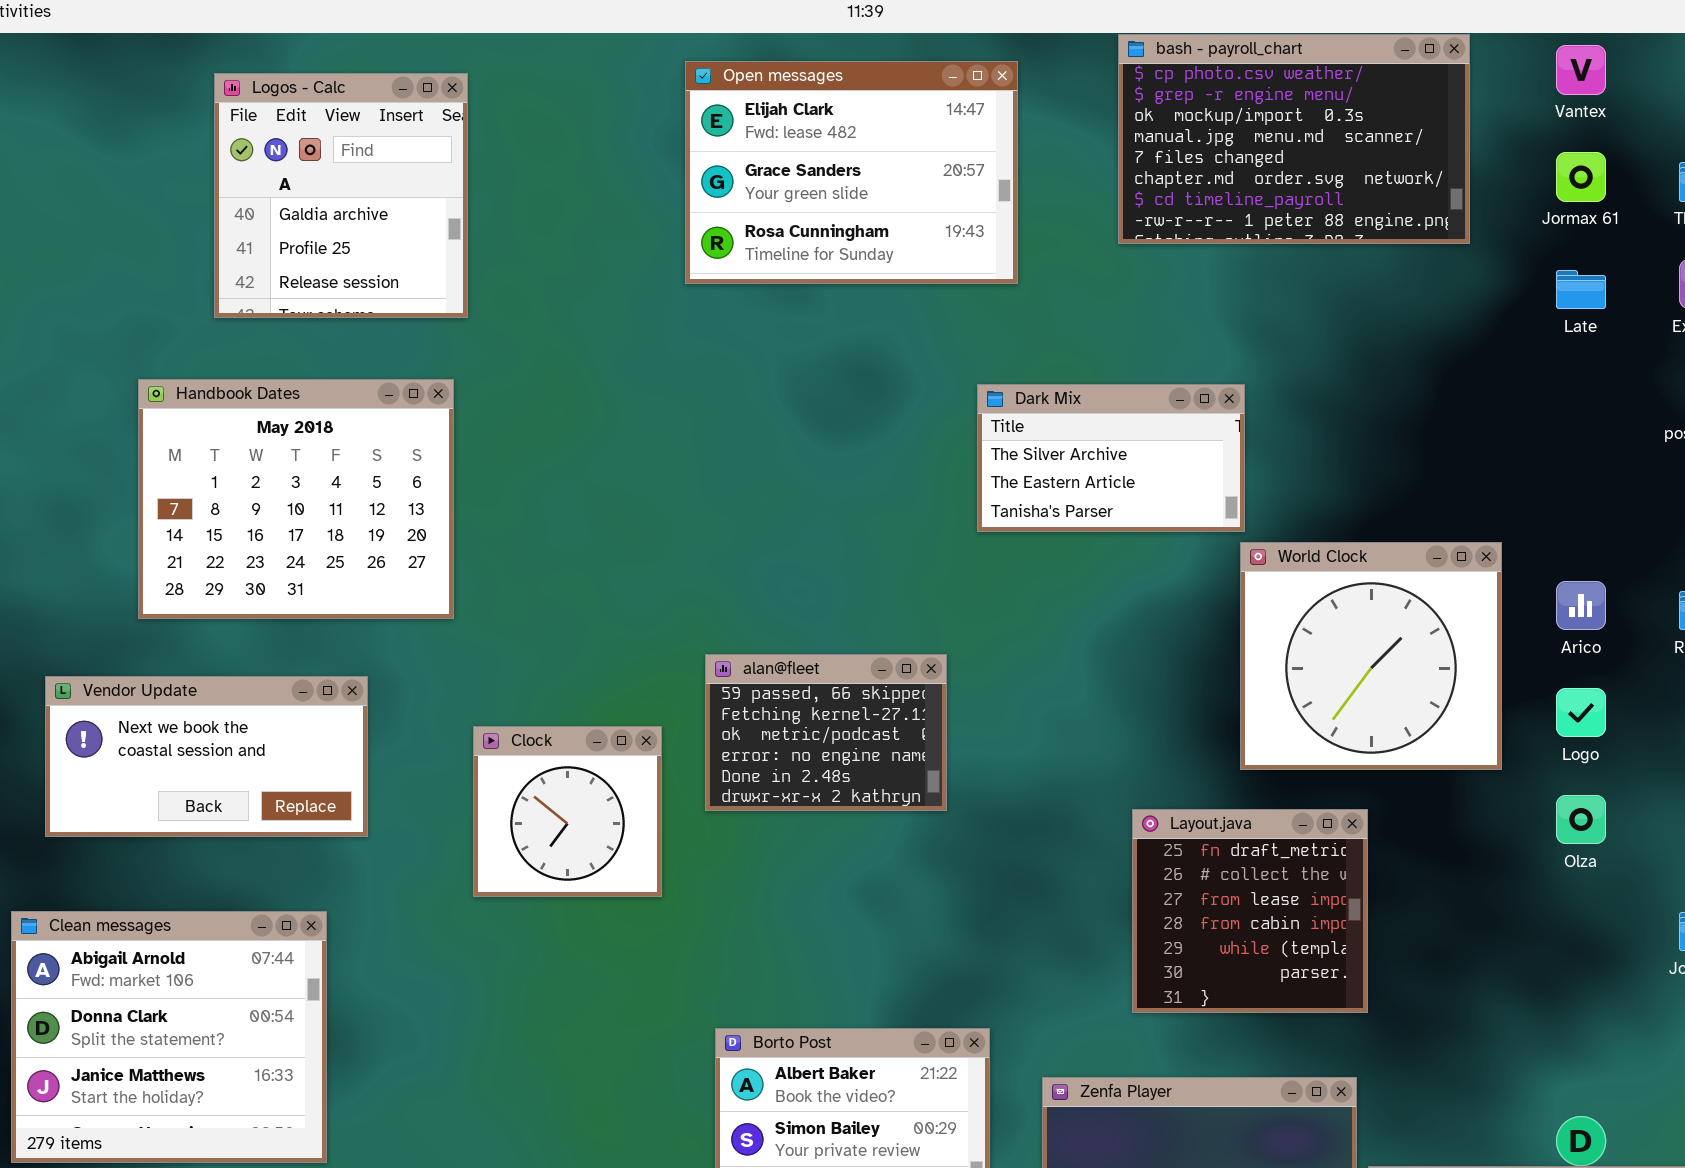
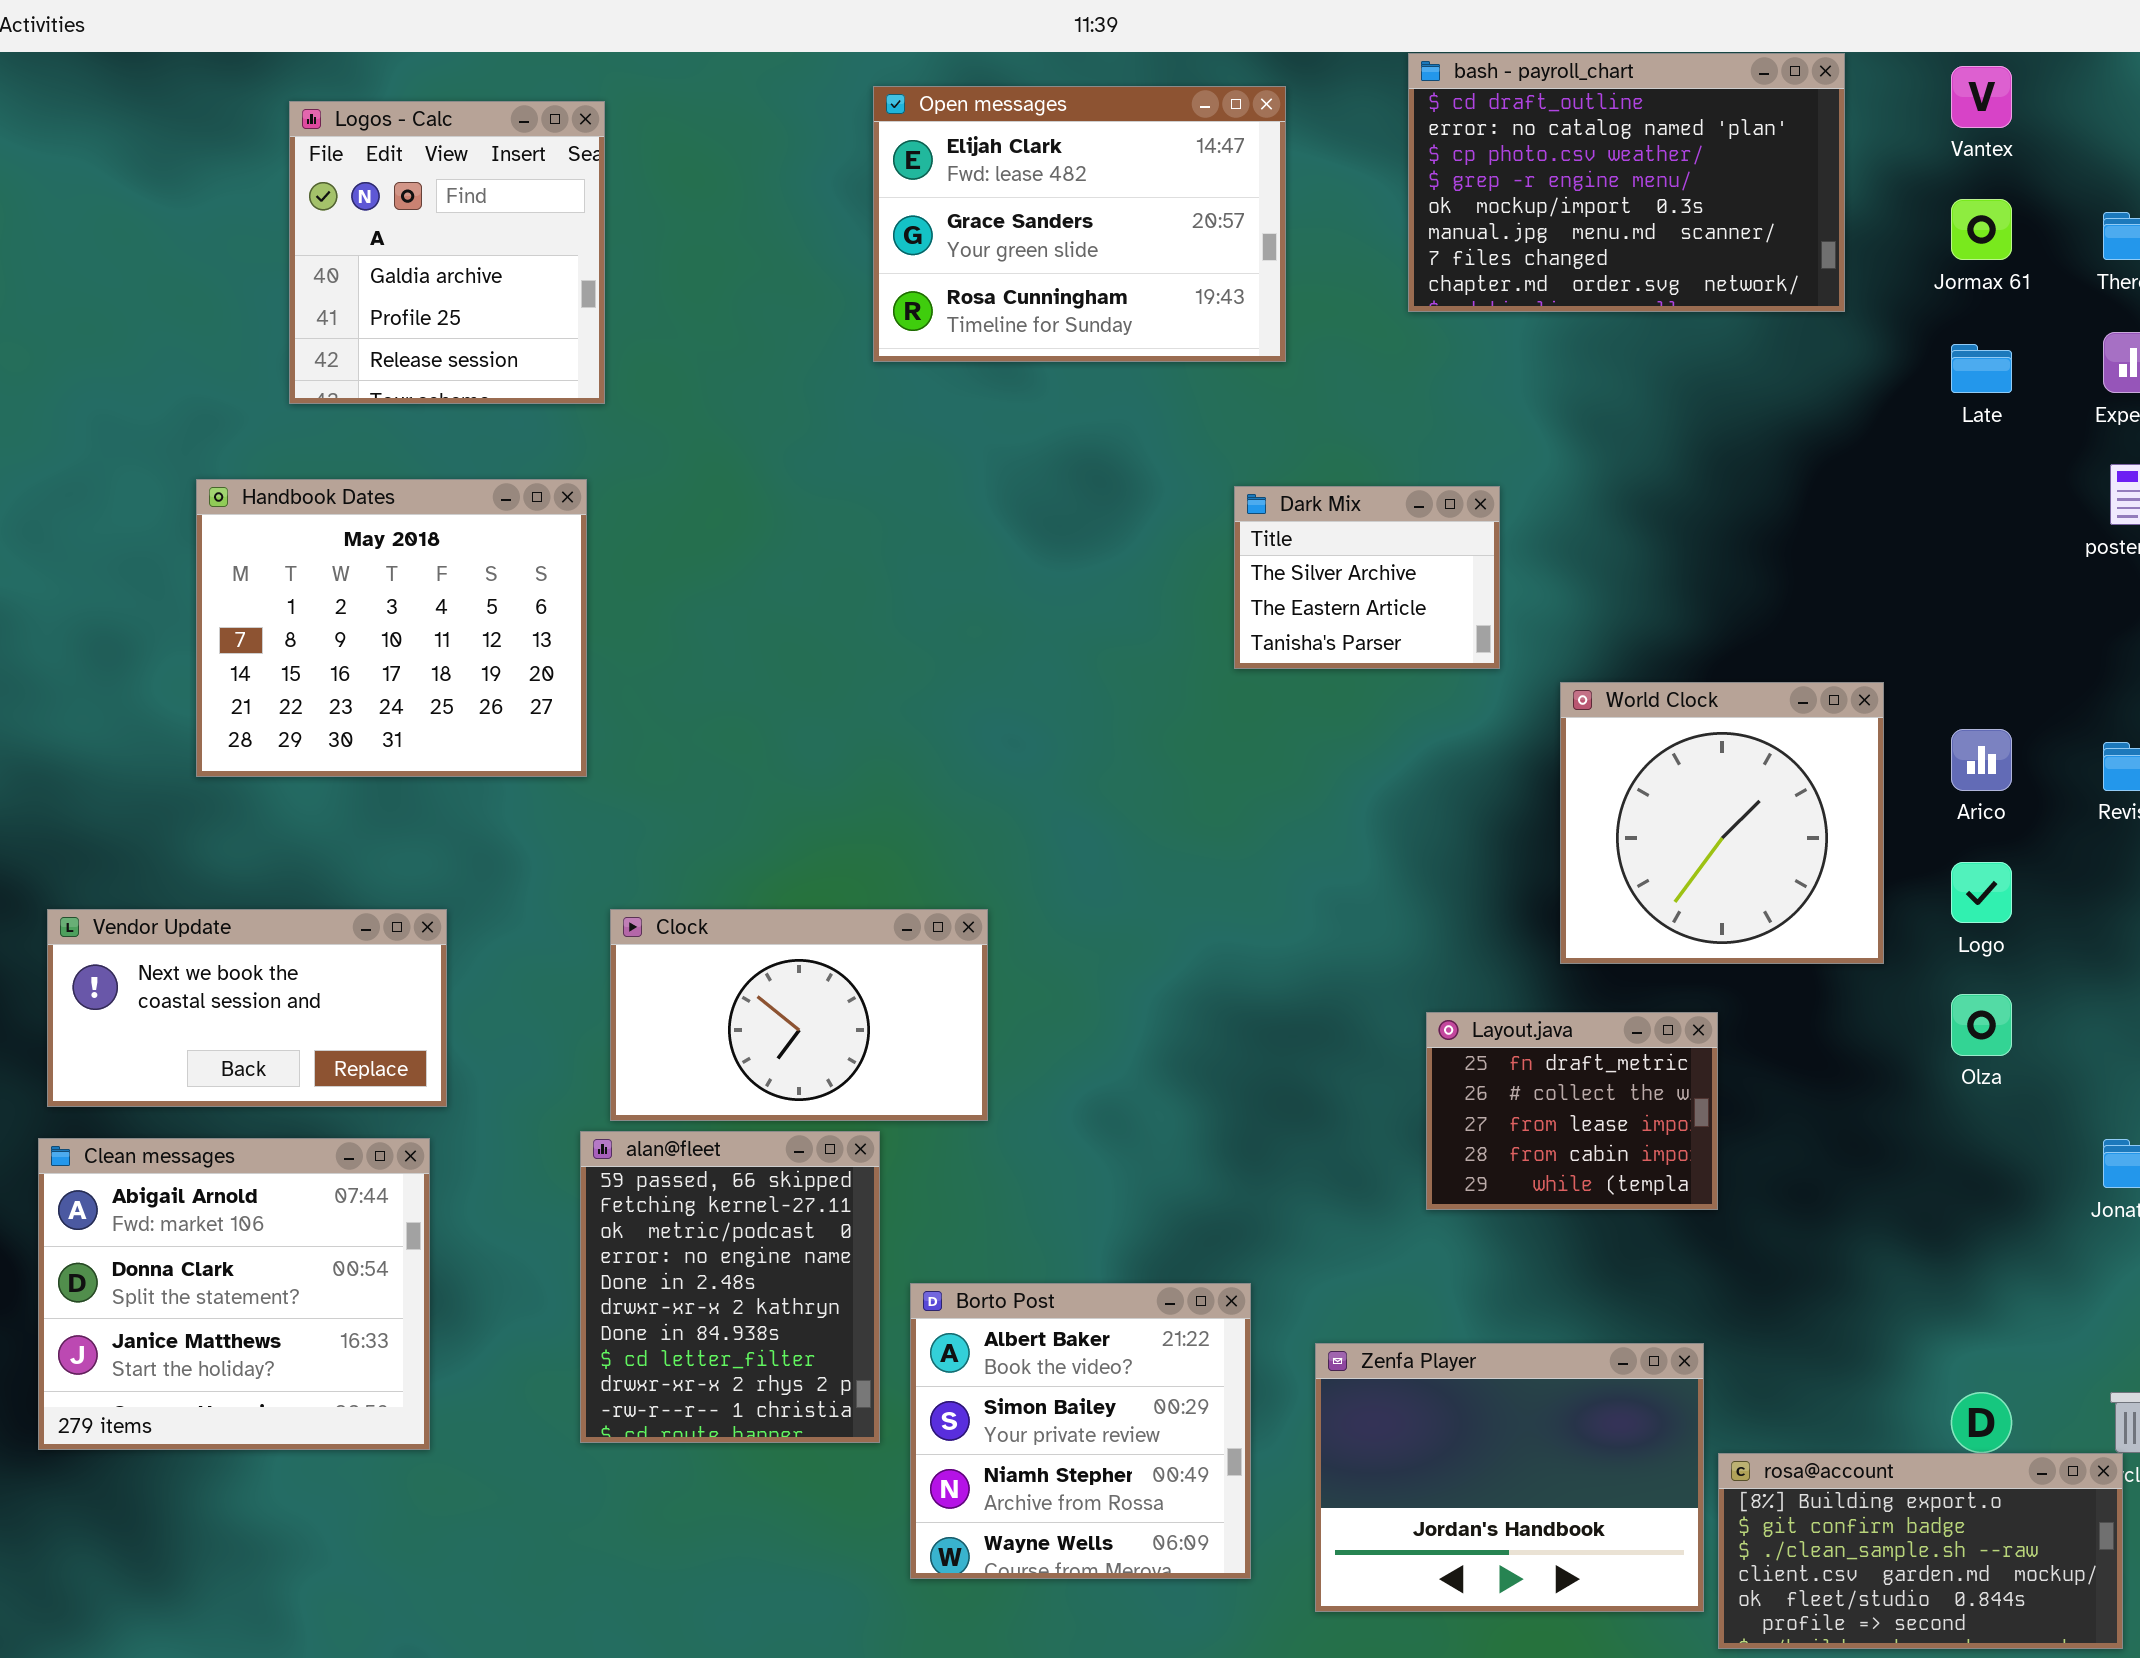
bash - payroll_chart: [1118,34,1470,244] -> [1408,53,1845,312], scrolled up 2 rows
Dark Mix: [977,384,1245,532] -> [1234,486,1500,669], resized
alan@fleet: [705,654,947,811] -> [580,1131,880,1443], moved, resized
Vendor Update: [45,676,368,837] -> [47,909,447,1107], moved
Clock: [473,726,662,897] -> [610,909,988,1121], resized
Layout.java: [1132,809,1368,1013] -> [1426,1012,1718,1210], resized

